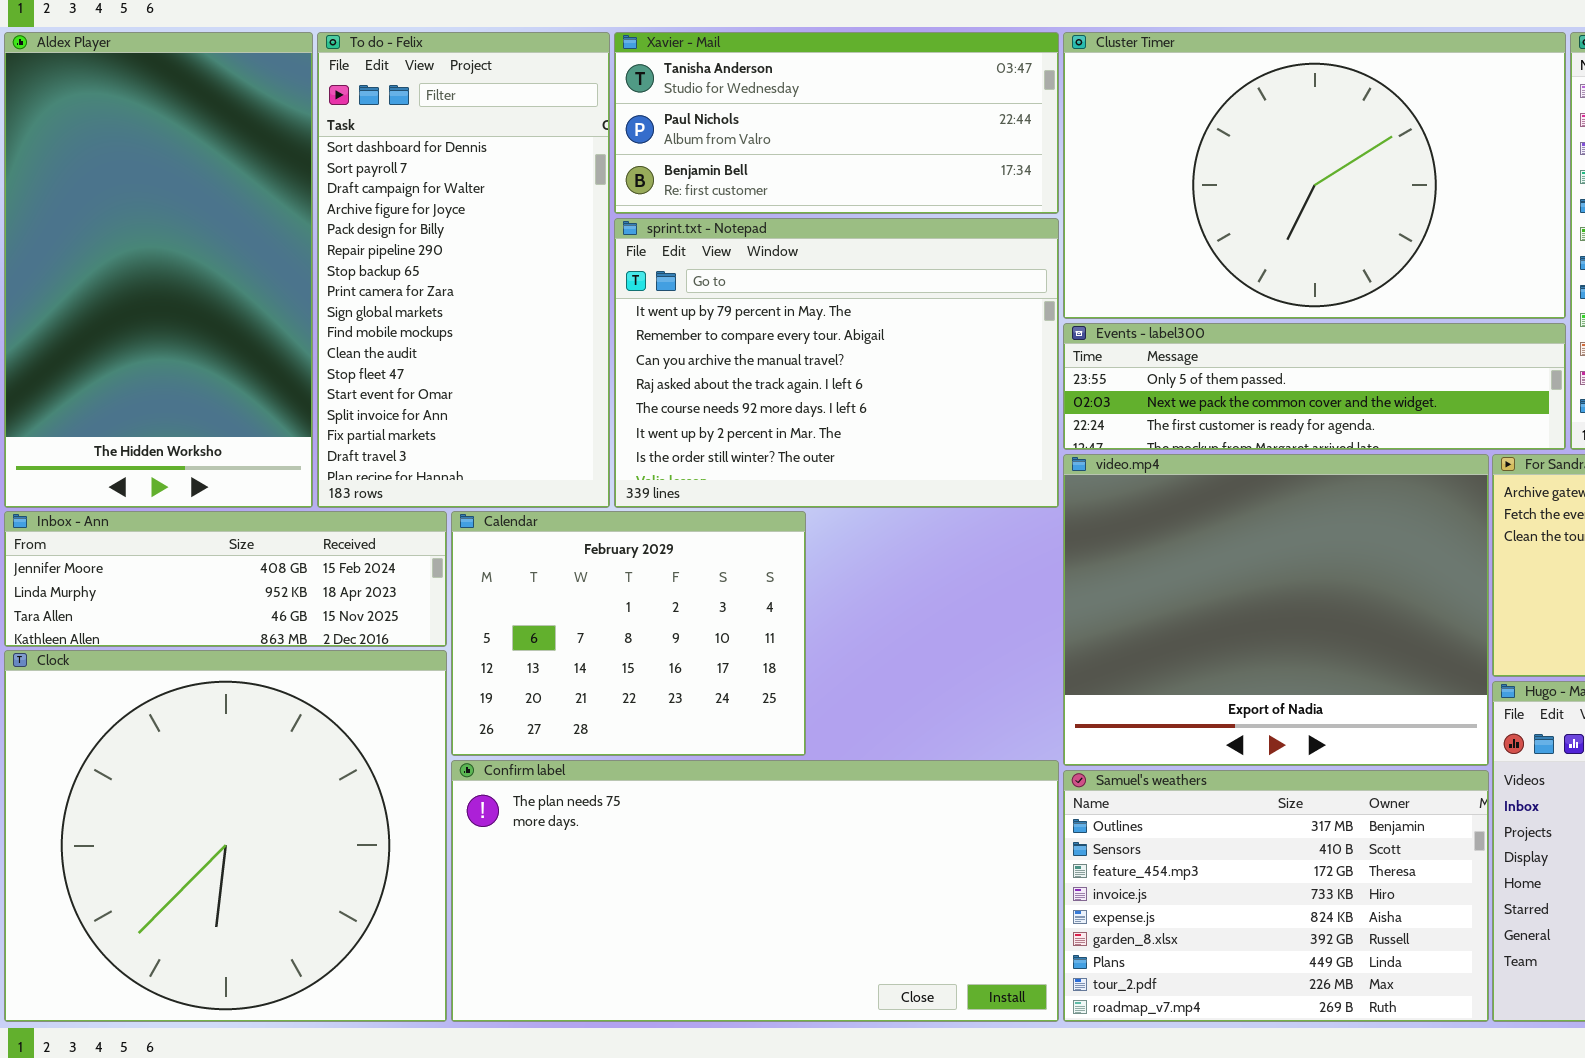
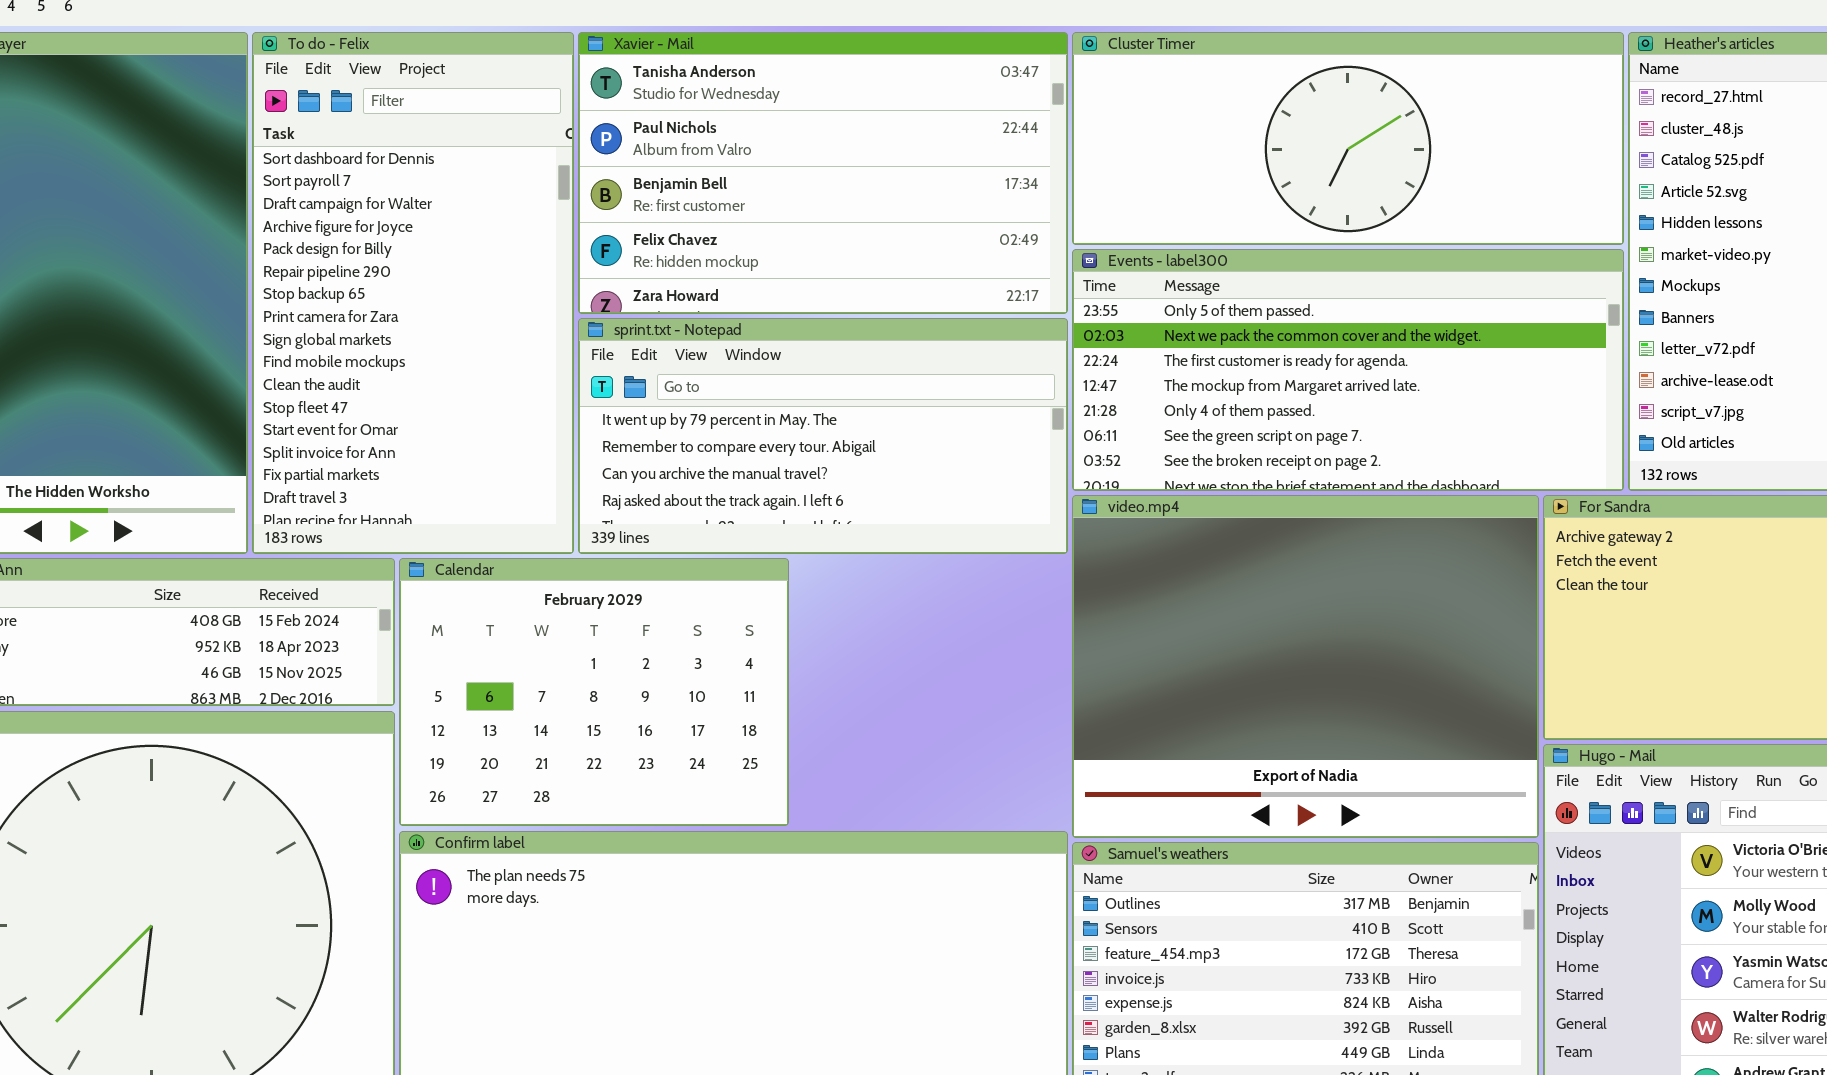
Xavier - Mail: [614,32,1059,214] -> [578,32,1068,314], resized
Cluster Timer: [1063,32,1566,319] -> [1072,32,1624,245], resized
sprint.txt - Notepad: [614,218,1059,508] -> [578,318,1068,554], resized
Events - label300: [1063,323,1566,450] -> [1072,249,1624,491], resized

